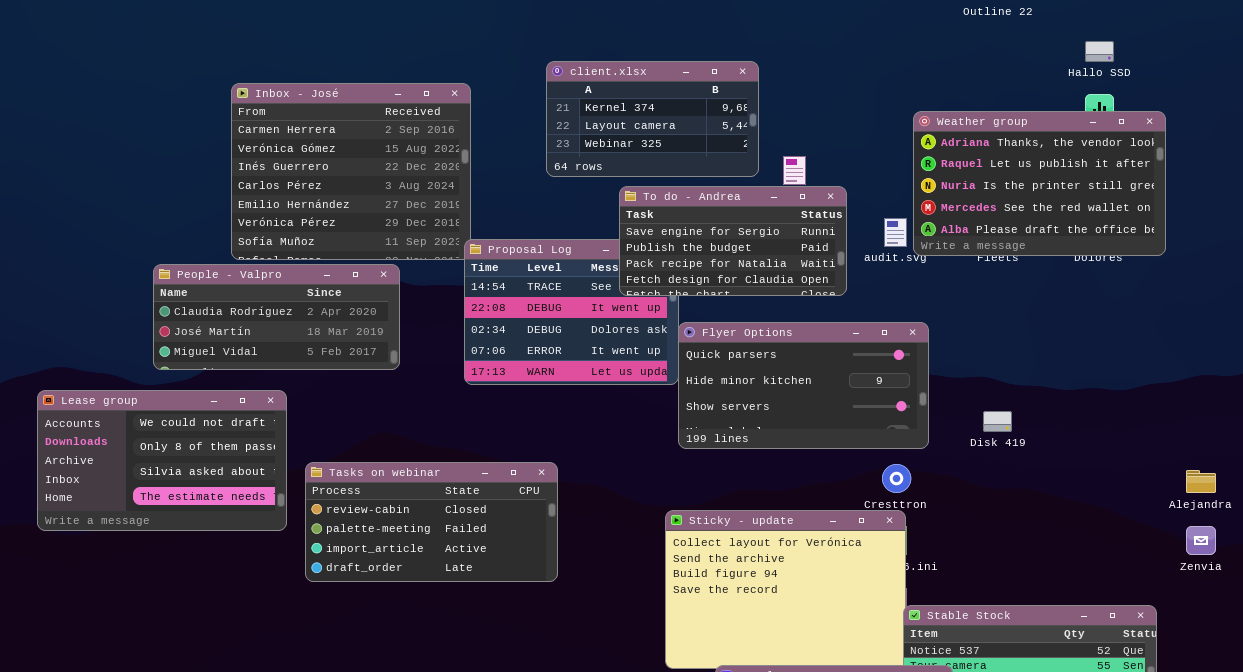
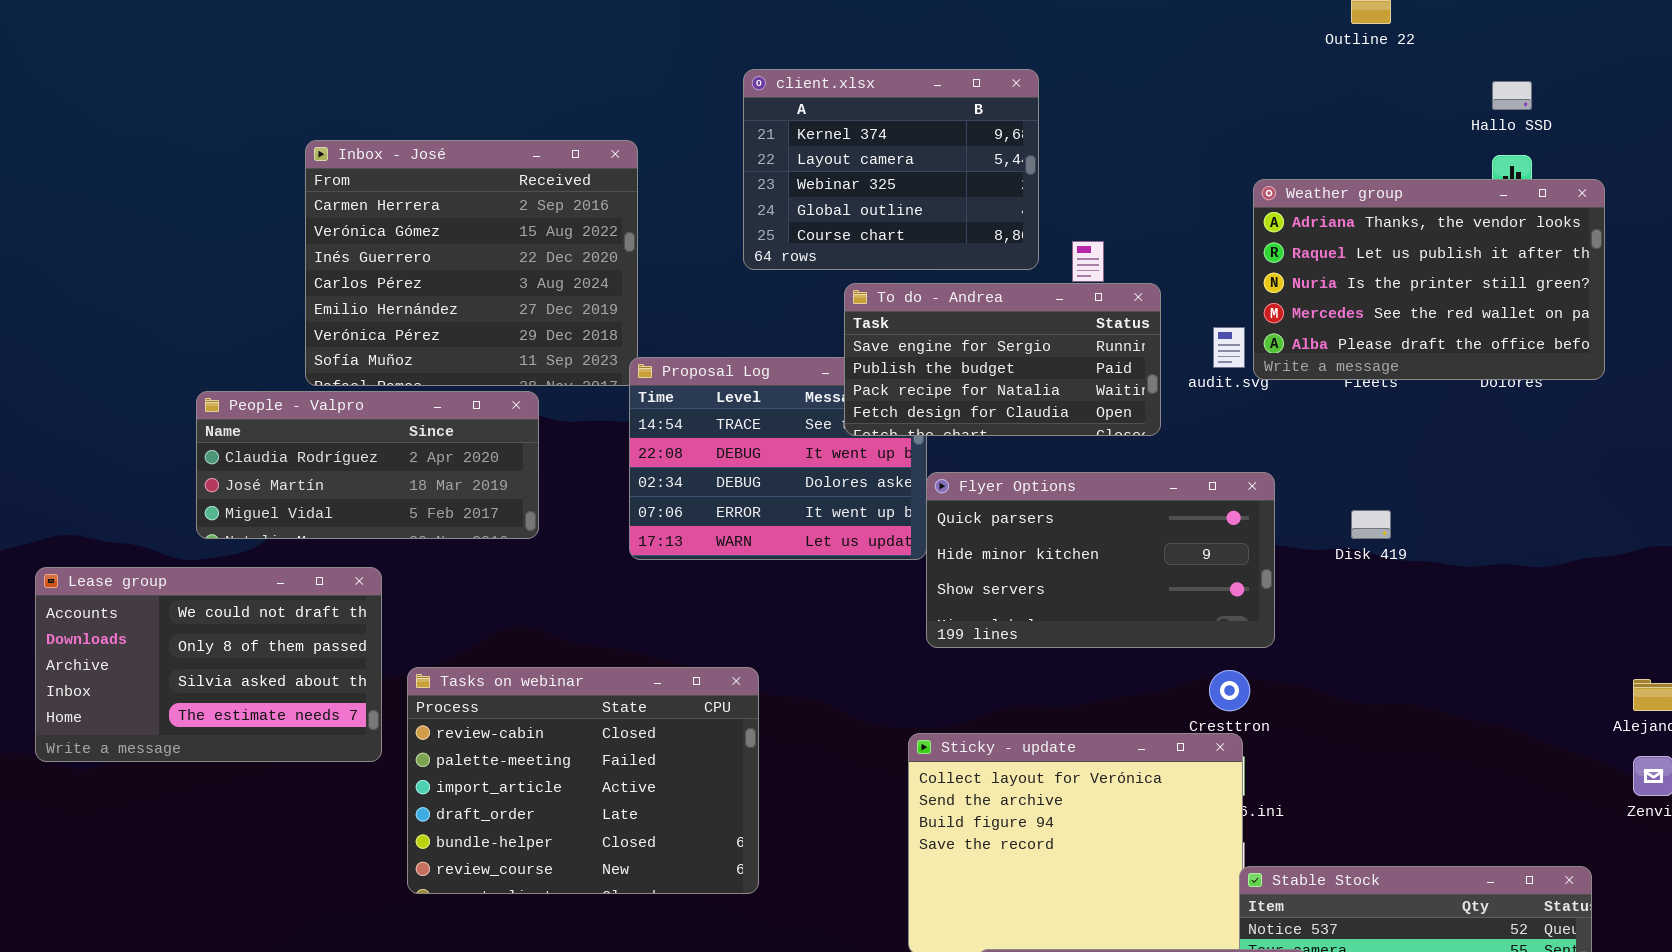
client.xlsx: [546,61,759,177] -> [743,69,1039,270], resized
Disk 419: [983,411,1012,432] -> [1351,510,1391,539], moved
Tasks on webinar: [305,462,558,582] -> [407,667,759,894], resized

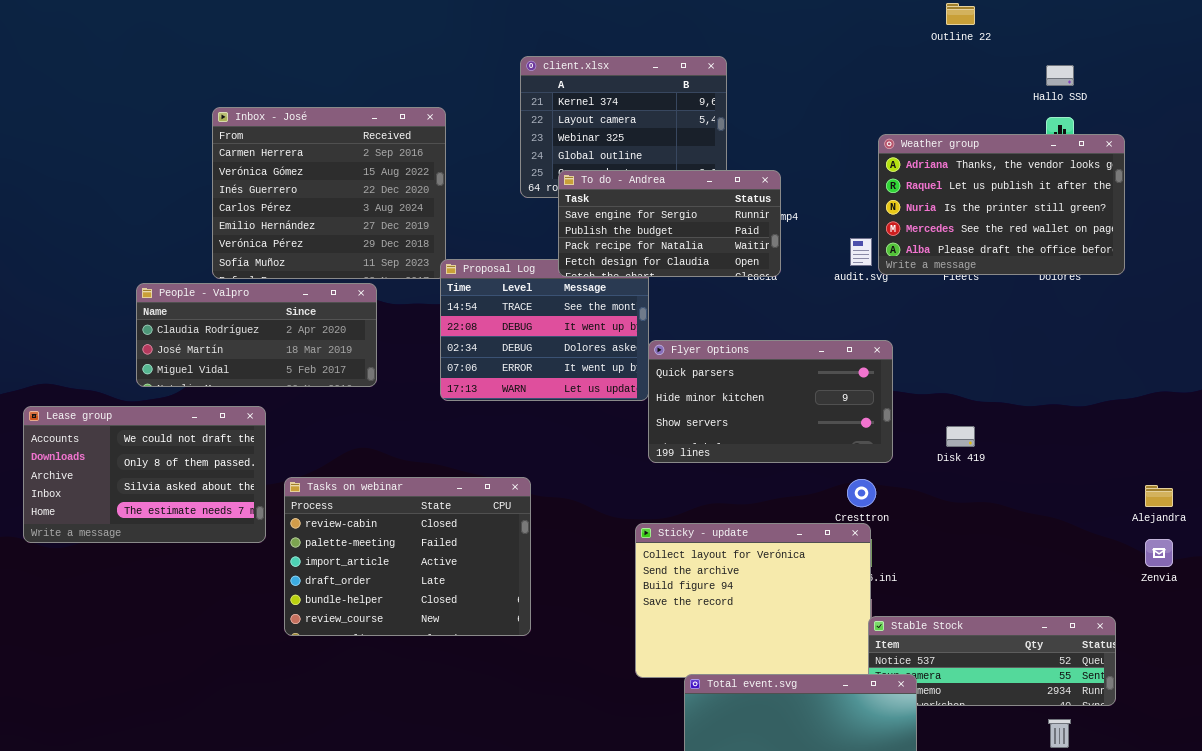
To do - Andrea: [844,283,1161,436] -> [558,170,781,277], moved
Disk 419: [1351,510,1391,539] -> [946,426,975,447], moved

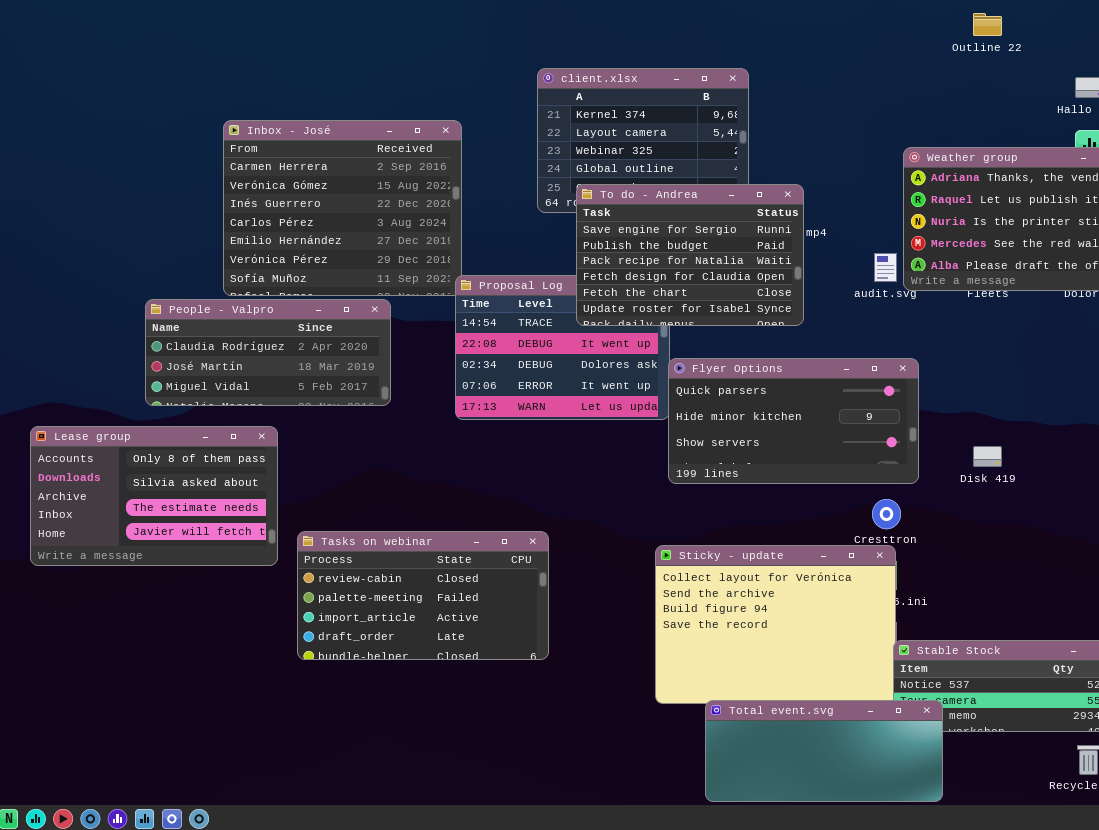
To do - Andrea: [558,170,781,277] -> [576,184,804,326], resized
Lease group: [23,406,266,543] -> [30,426,278,566], scrolled down 1 row
Tasks on webinar: [284,477,531,636] -> [297,531,549,660], resized

